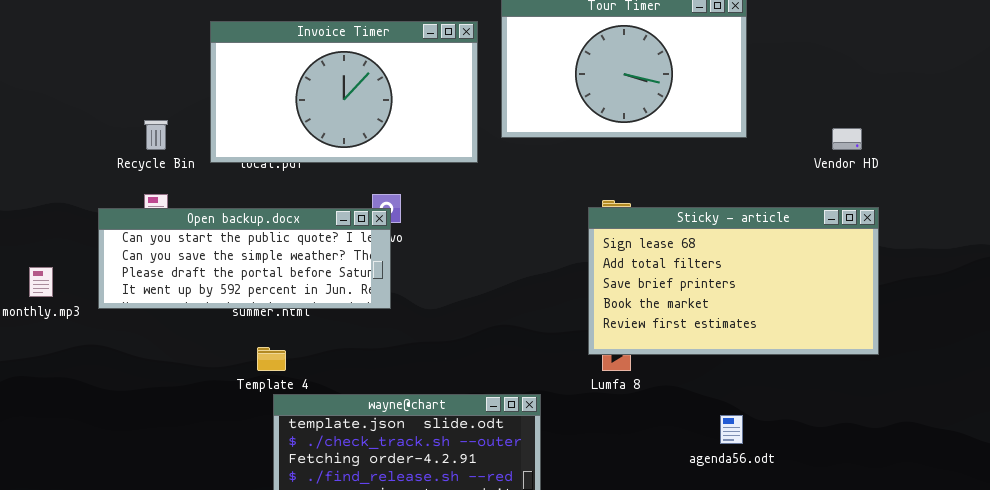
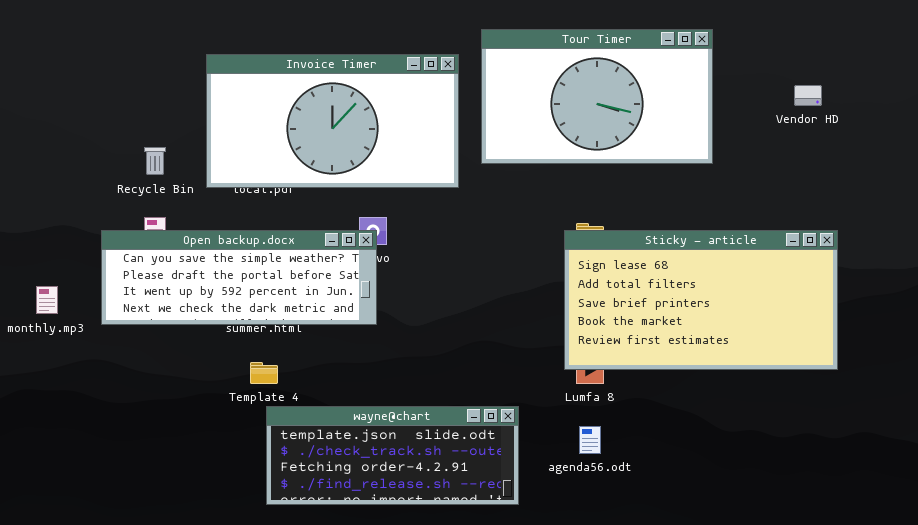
Vendor HD: [832,128,862,150] -> [794,85,822,106], moved
Open backup.docx: [98,208,391,309] -> [101,230,377,325], scrolled down 1 row
agenda56.odt: [720,415,743,444] -> [579,426,601,454], moved

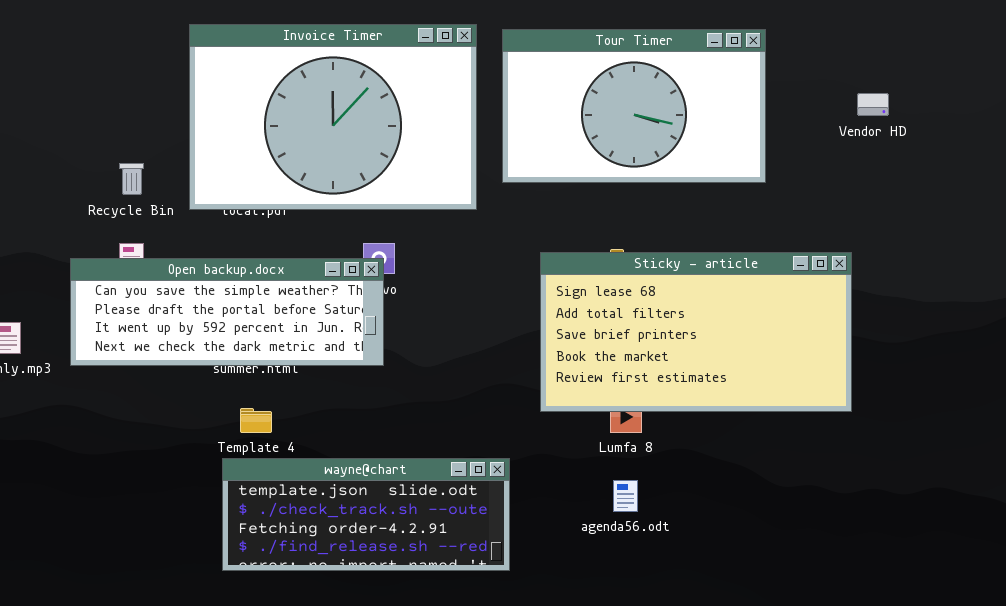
Invoice Timer: [206,54,459,188] -> [189,24,477,210], resized
Sticky - article: [564,230,838,370] -> [540,252,852,412], moved
wayne@chart: [266,406,519,505] -> [222,458,510,571], moved

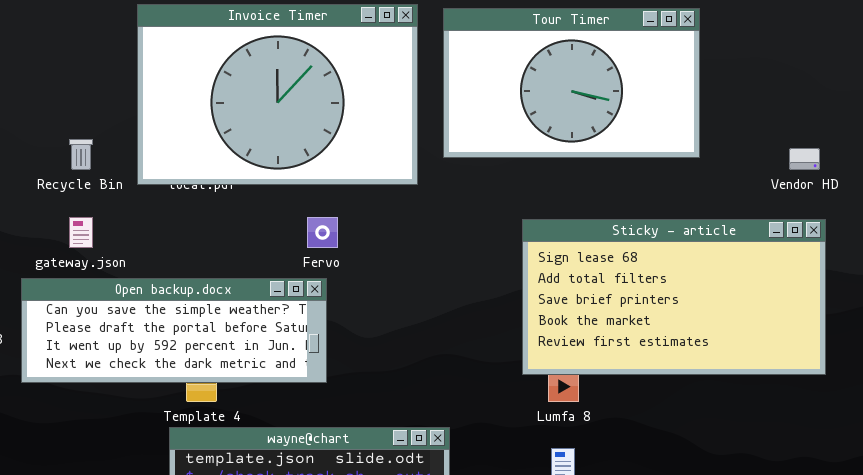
Vendor HD: [857,93,889,116] -> [789,148,820,170], moved
Sticky - article: [540,252,852,412] -> [522,219,826,375], moved
Open backup.docx: [70,258,384,366] -> [21,278,327,383], moved

